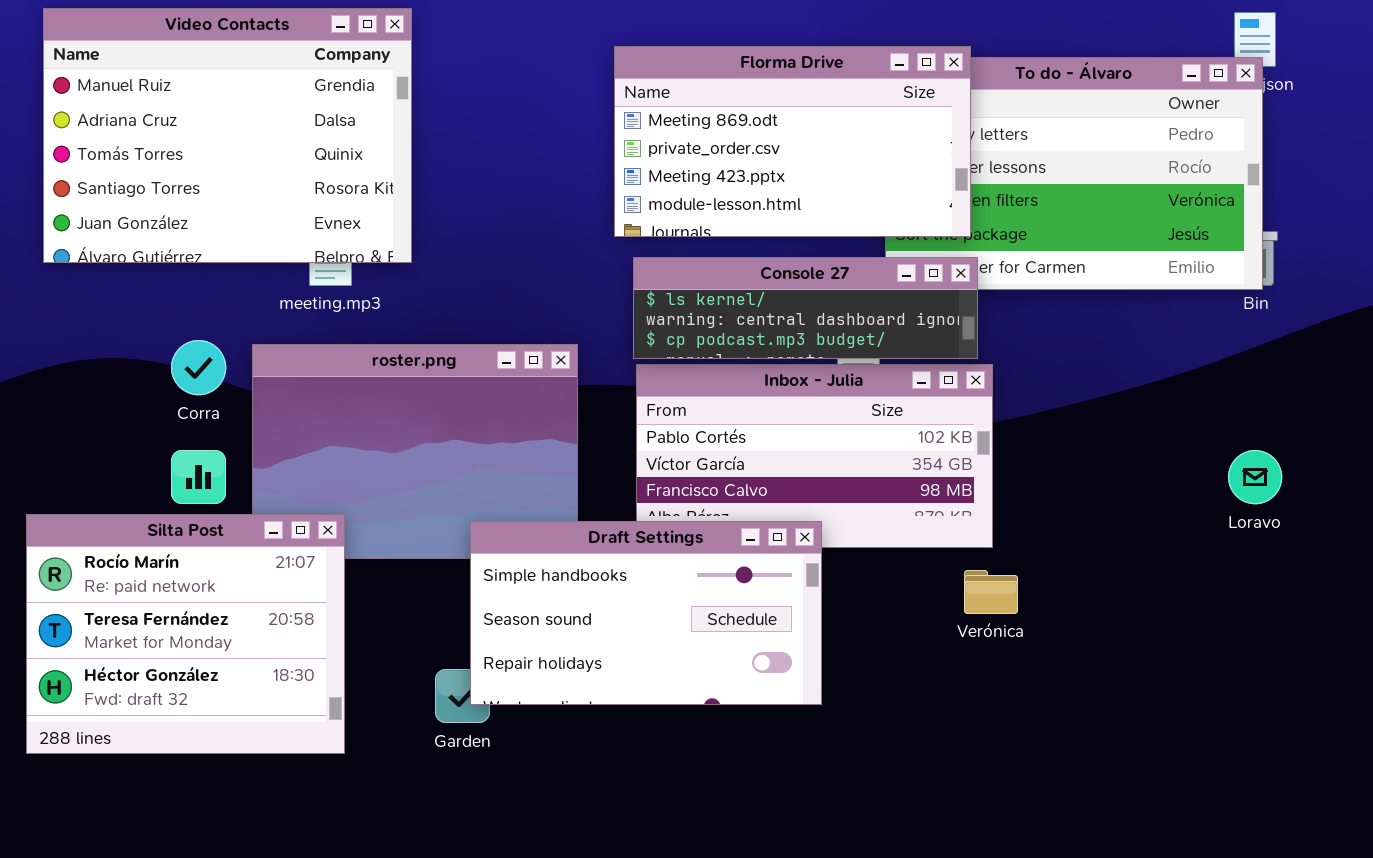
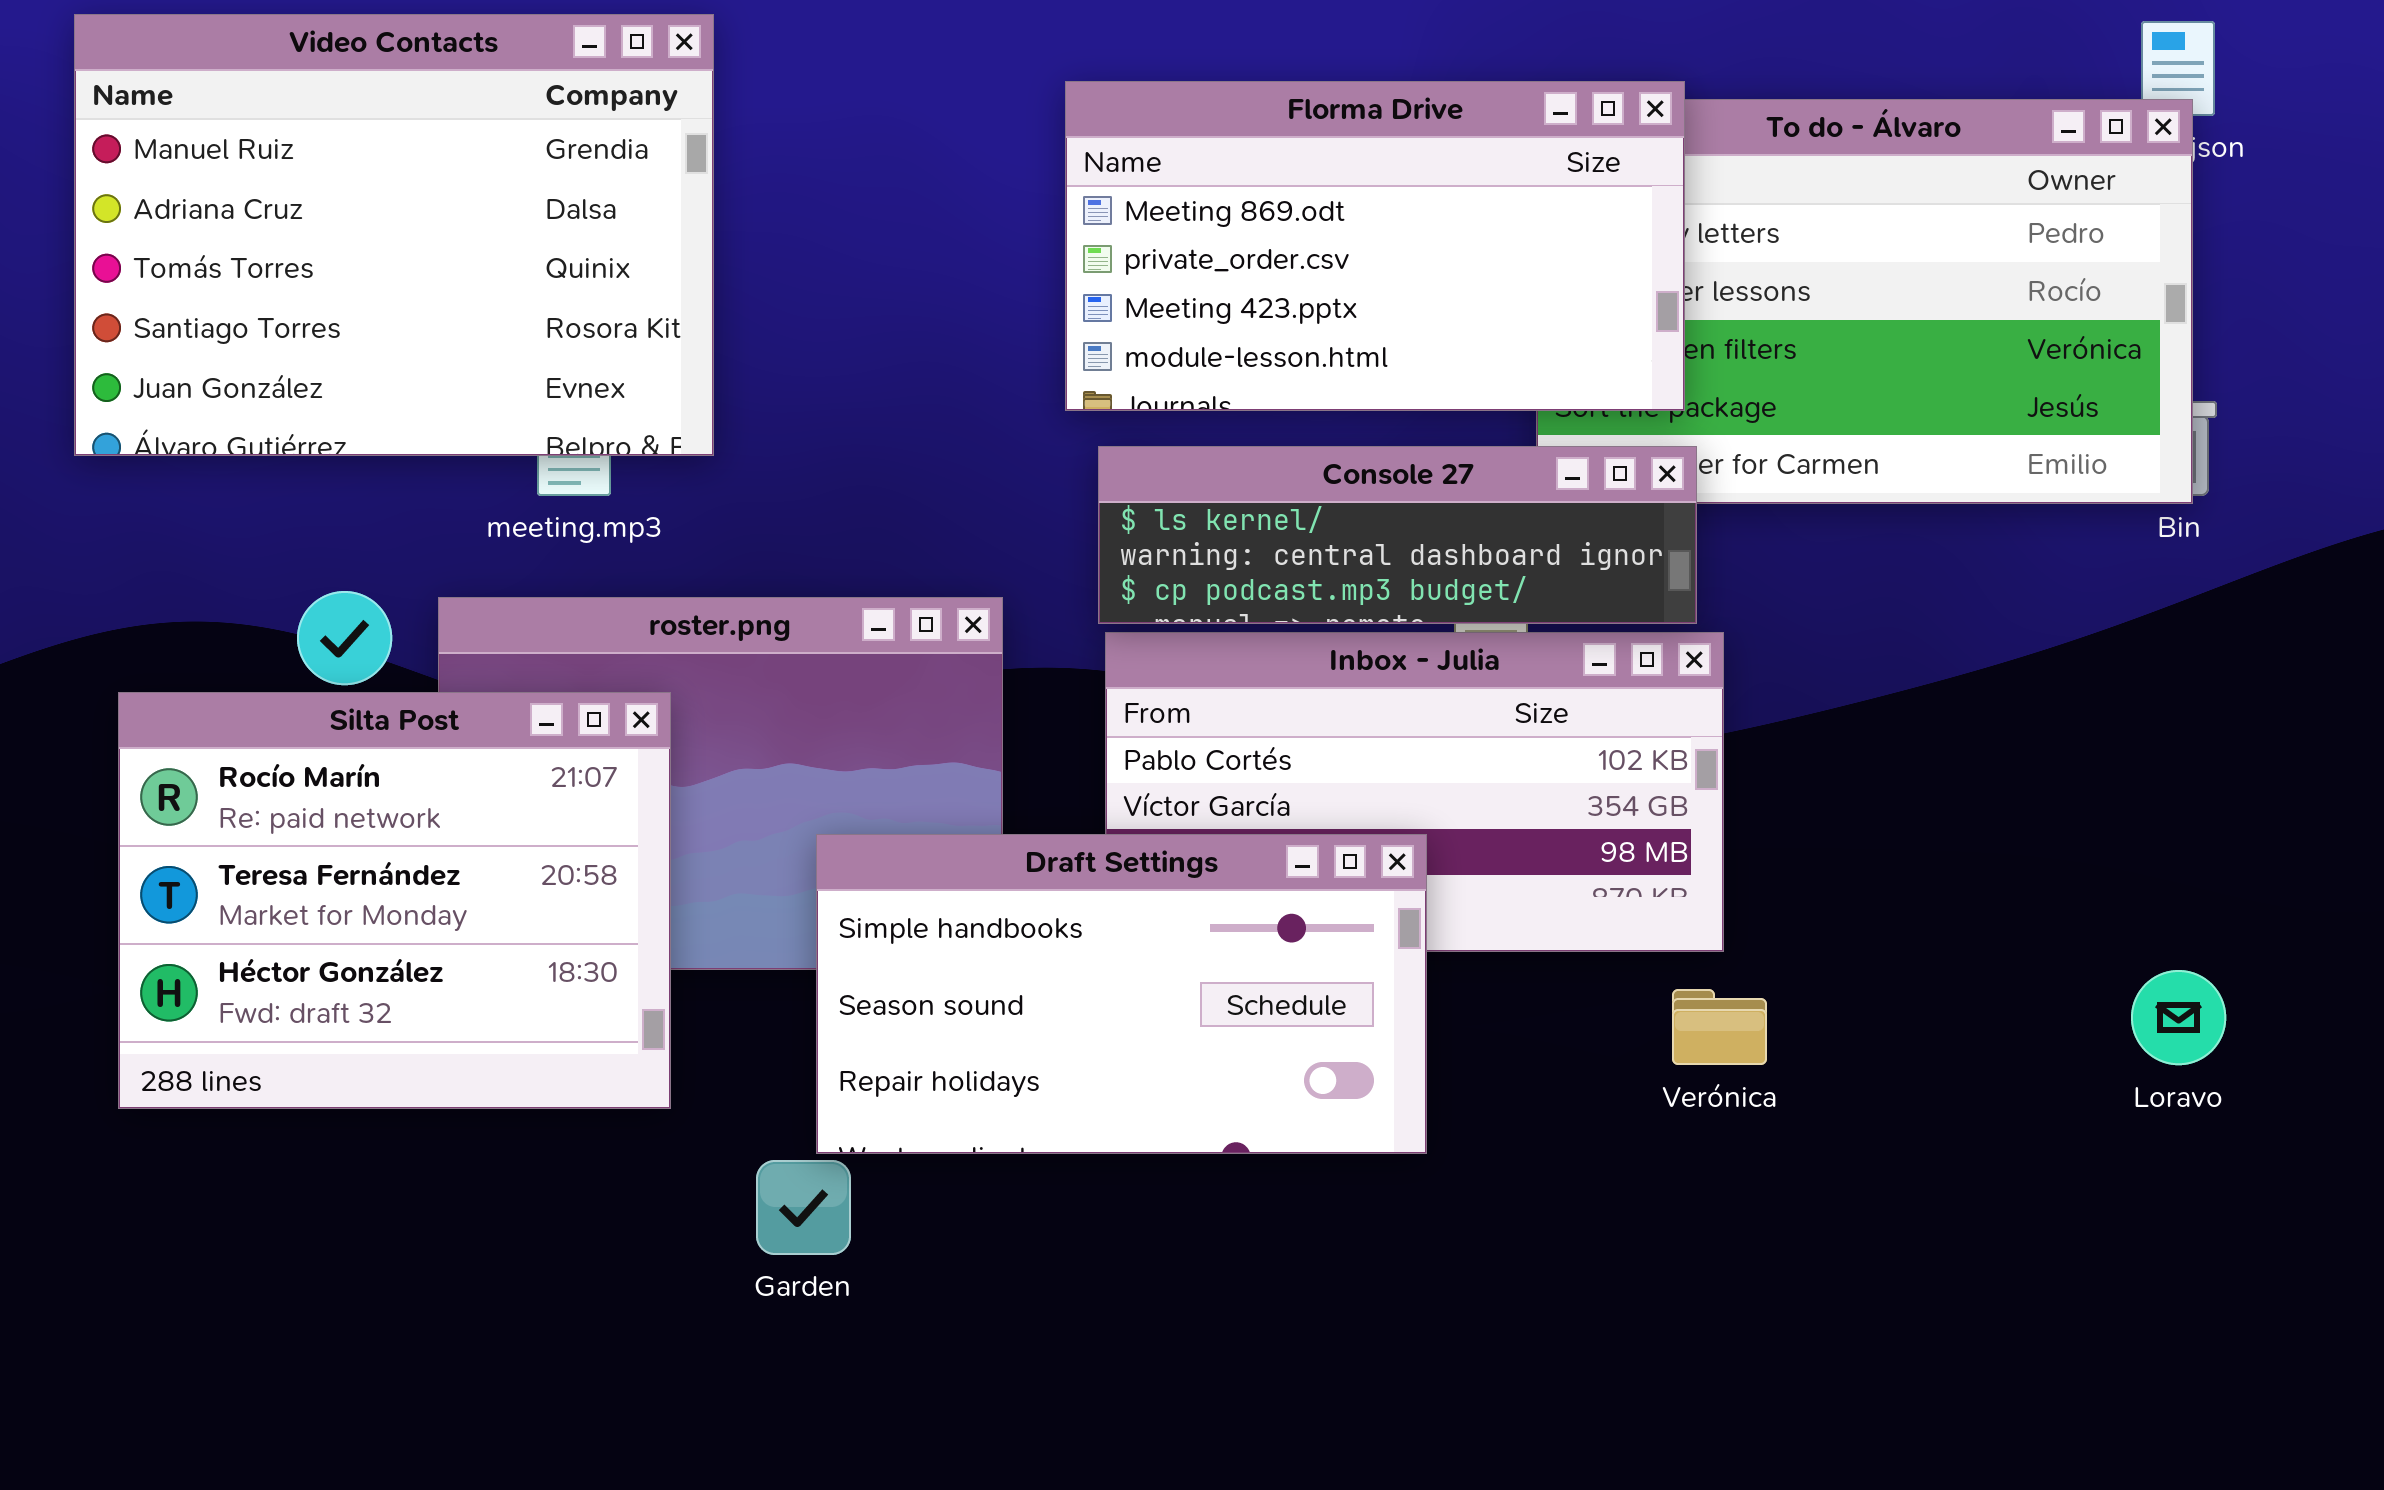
Loravo: [1228,450,1282,504] -> [2131,970,2226,1065], moved
Silta Post: [26,514,345,754] -> [118,692,671,1109], moved
Draft Settings: [470,521,822,705] -> [816,834,1427,1154], moved

